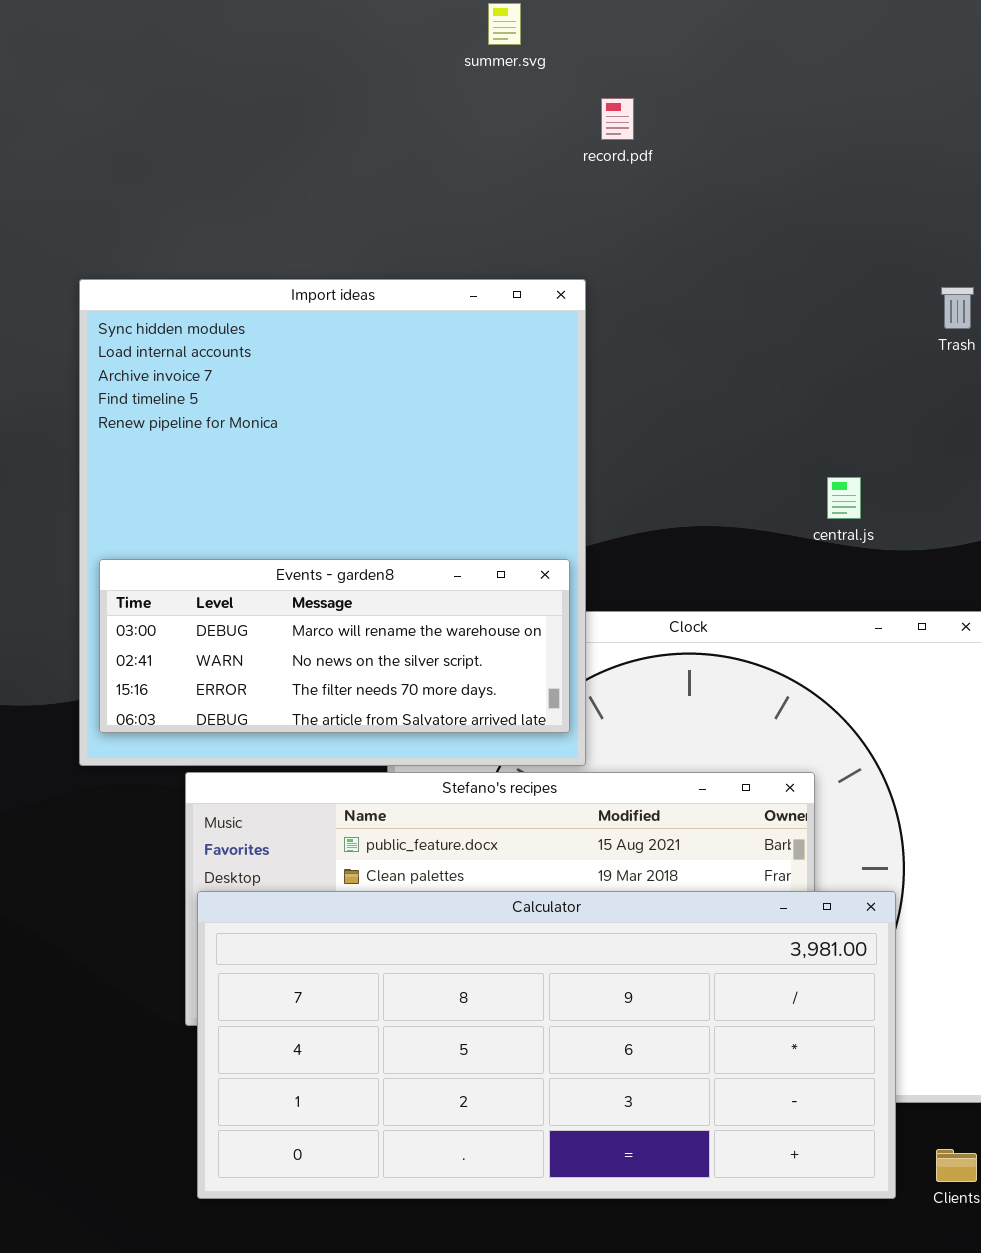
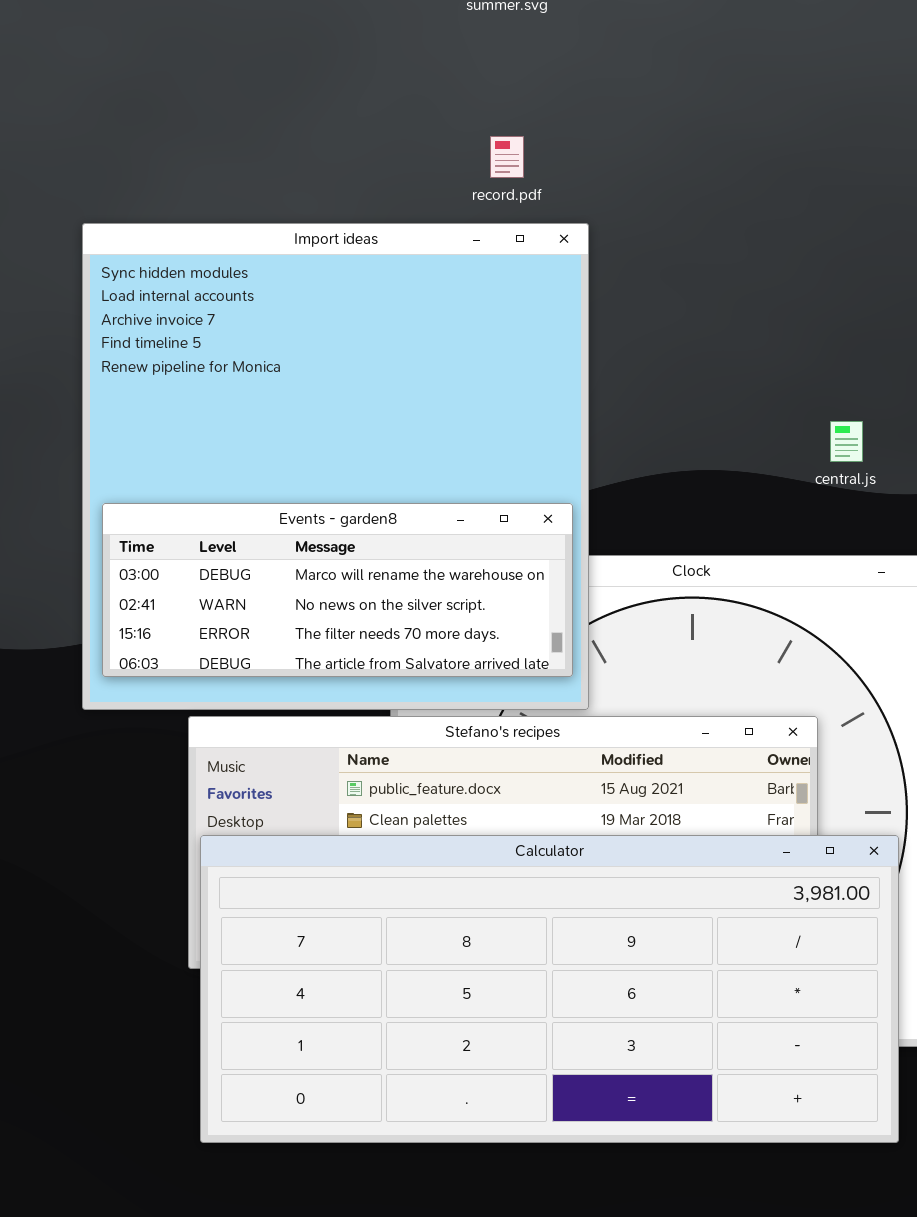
record.pdf: [601,98,634,140] -> [490,136,524,178], moved

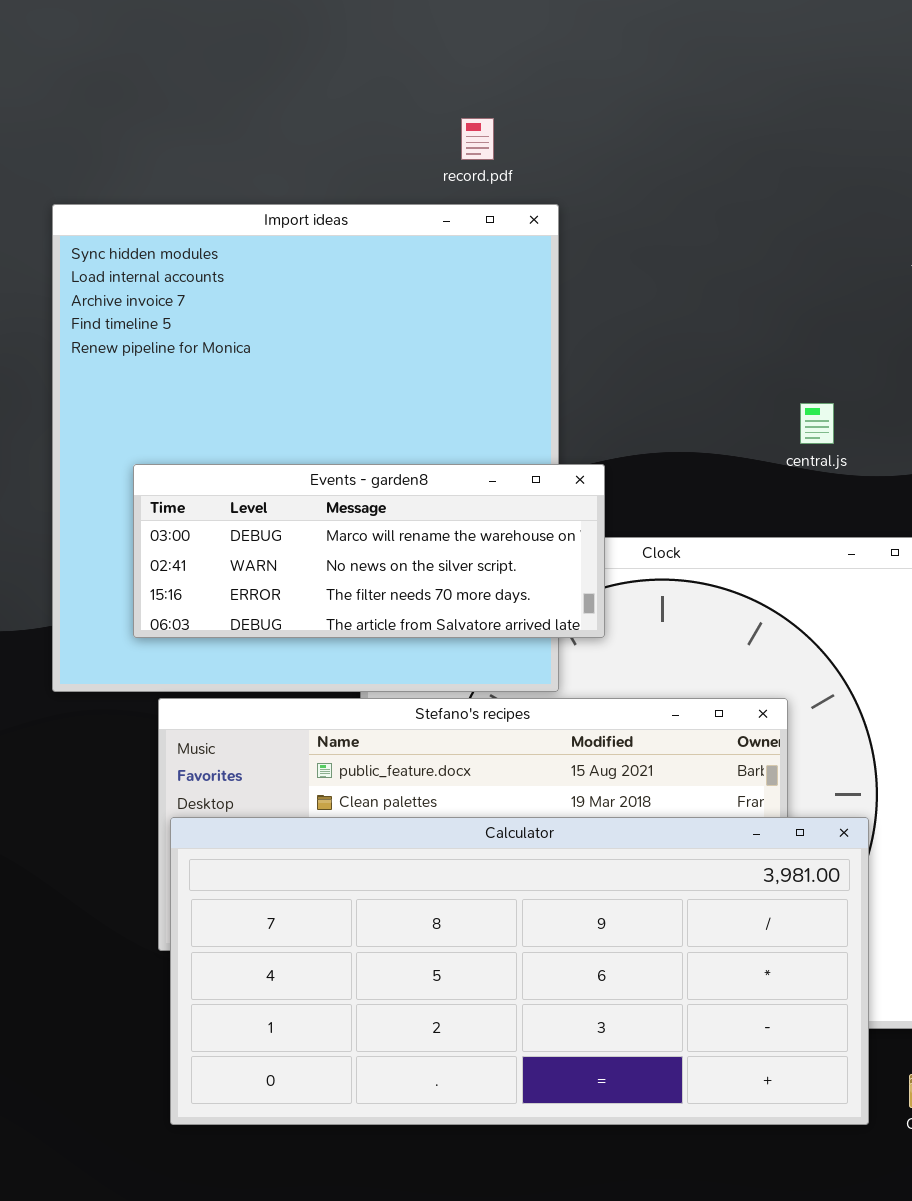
Events - garden8: [102,503,573,677] -> [133,464,605,638], moved

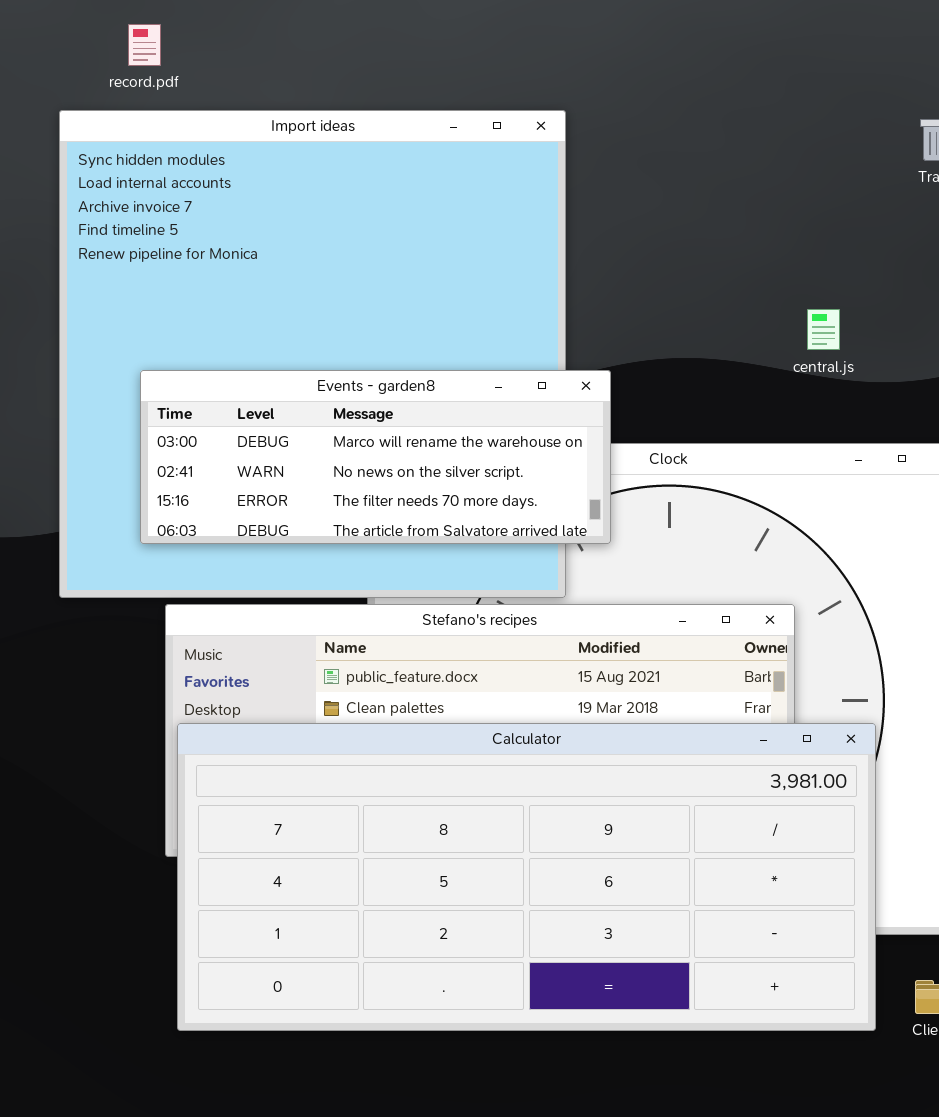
record.pdf: [461,118,494,160] -> [128,24,161,66], moved

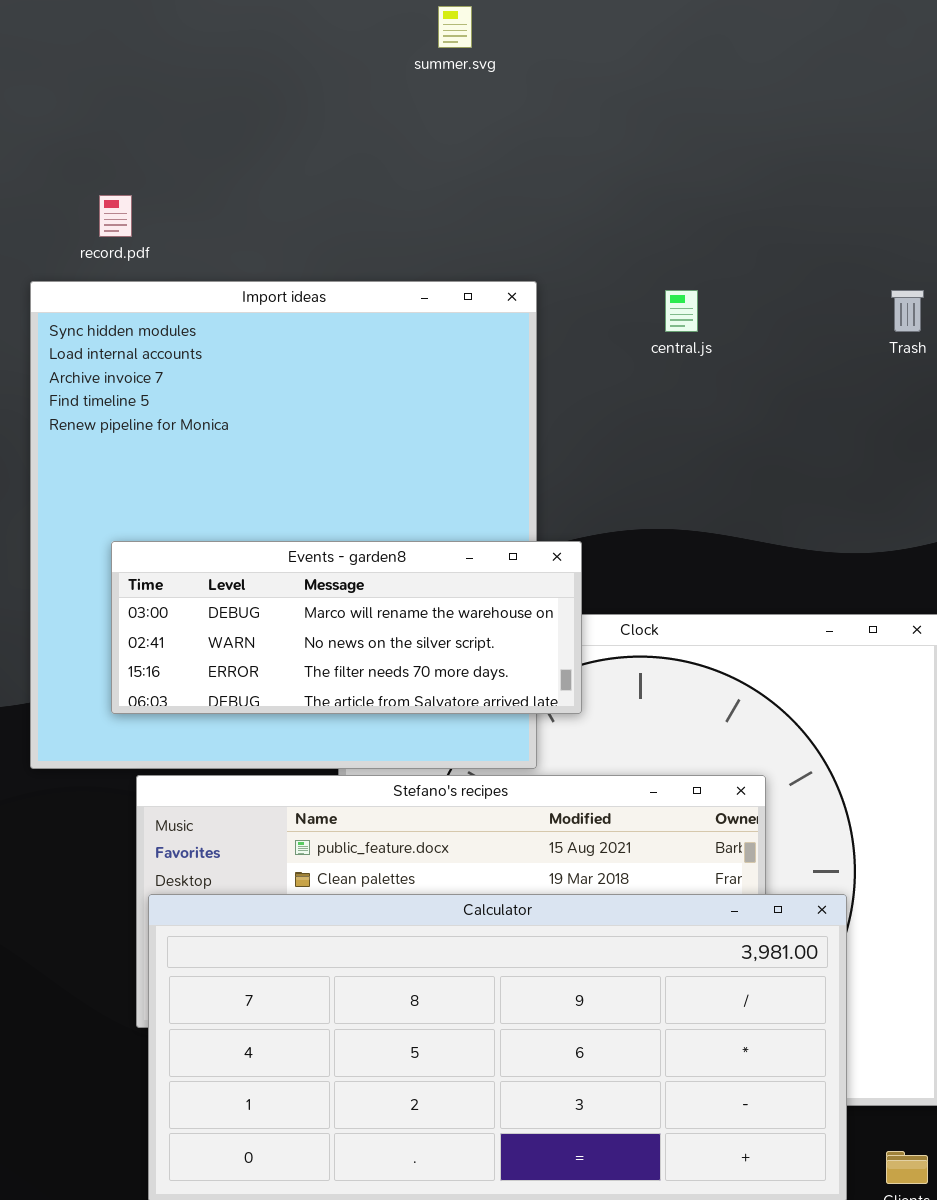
central.js: [807,309,840,350] -> [665,290,698,332], moved

